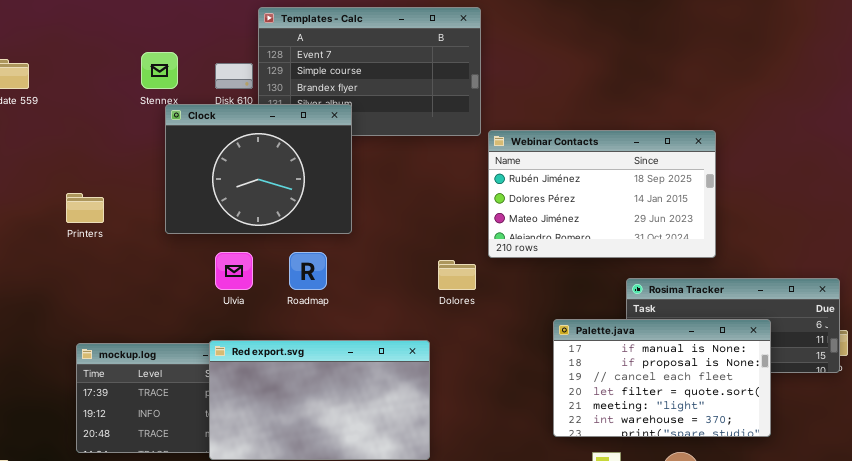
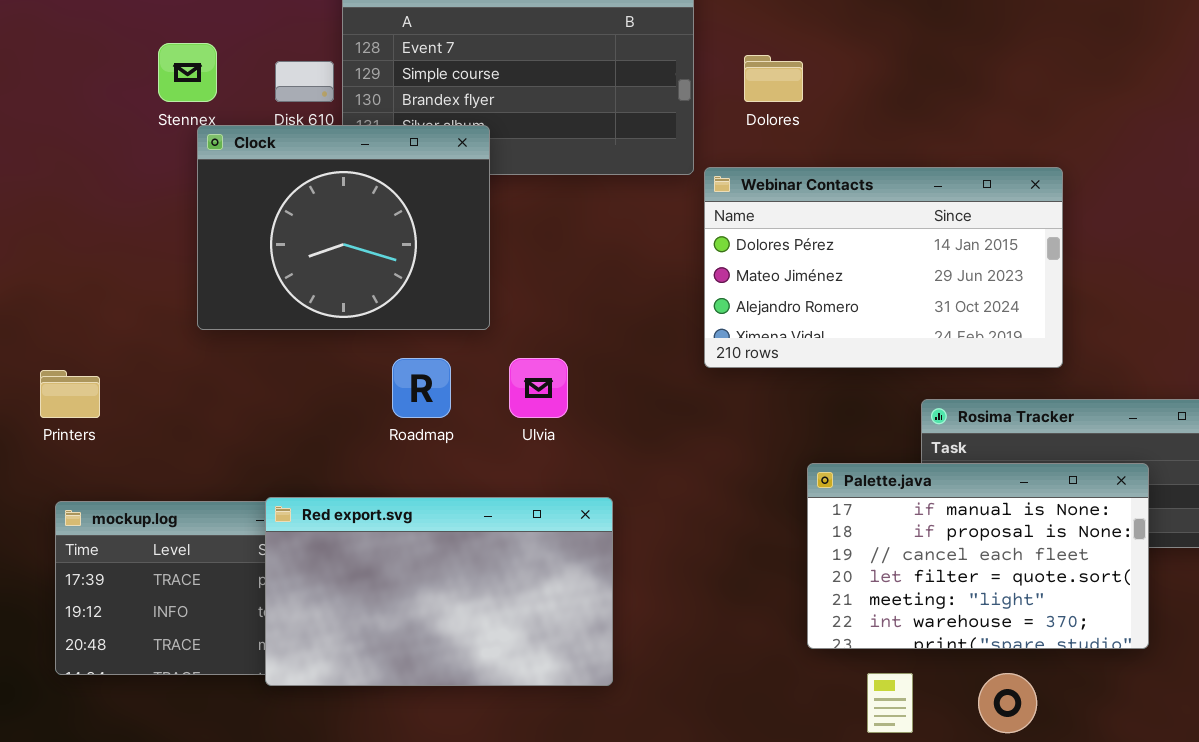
Webinar Contacts: [488,130,716,258] -> [704,167,1063,368], scrolled down 1 row
Printers: [66,193,104,223] -> [40,370,100,418], moved
Ulvia: [215,252,253,290] -> [509,358,568,418], moved
Dolores: [438,260,476,290] -> [744,55,803,102], moved

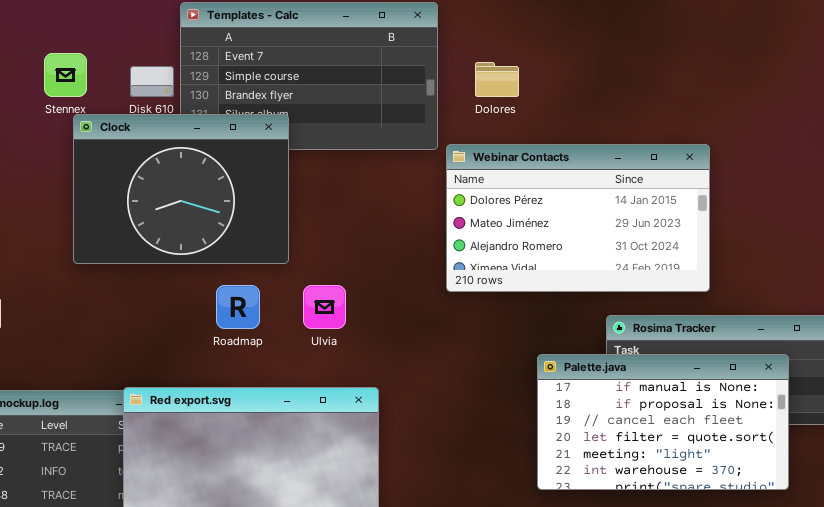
Palette.java: [807,463,1149,649] -> [537,354,789,490], moved

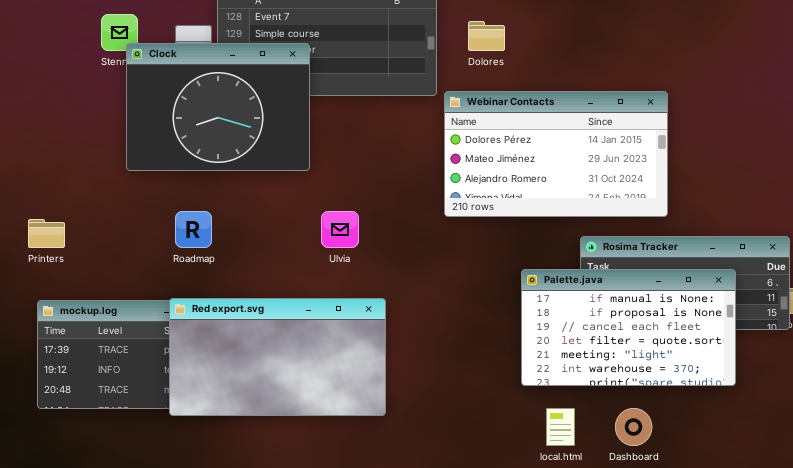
Clock: [73,114,289,264] -> [126,43,310,171], moved
Roadmap: [216,285,260,329] -> [175,211,212,248], moved

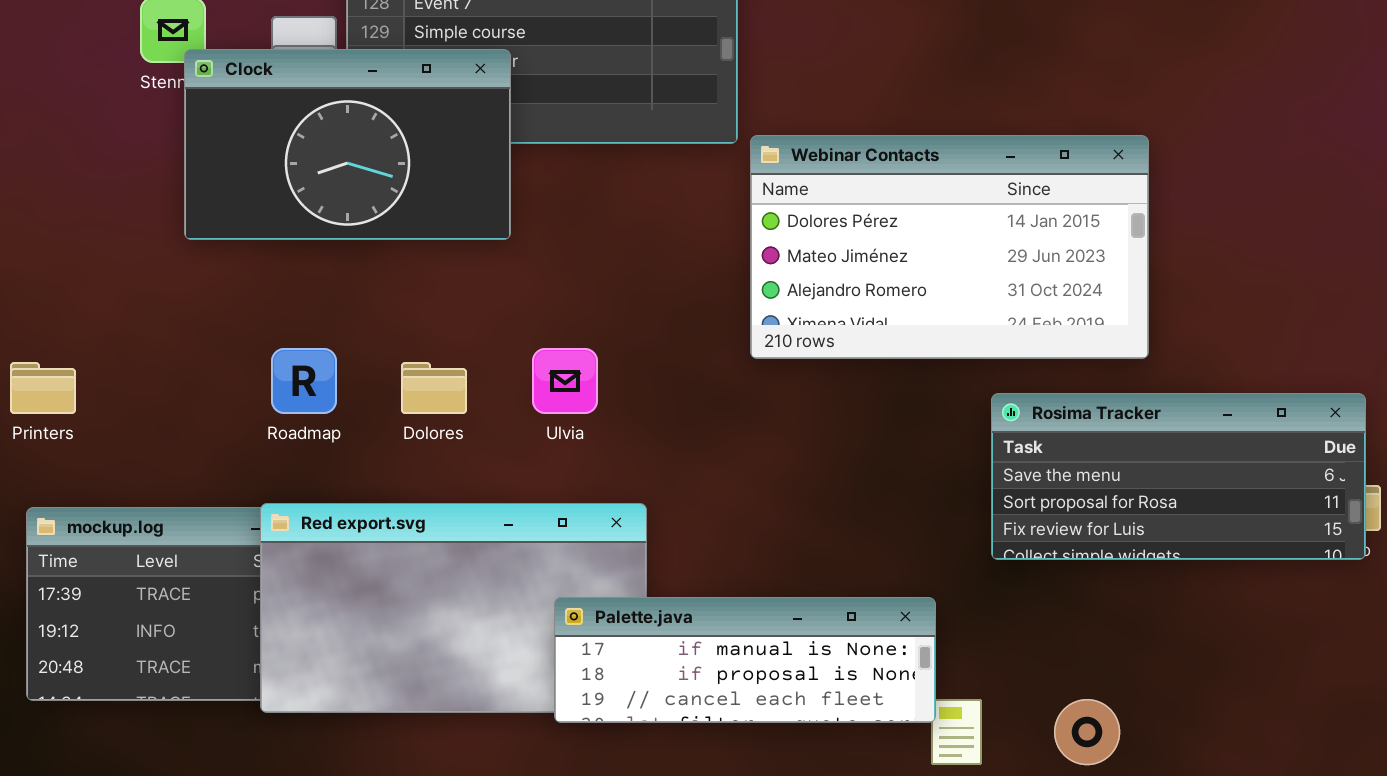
Dolores: [468,21,505,51] -> [401,362,467,414], moved
Clock: [126,43,310,171] -> [184,49,511,240], resized
Palette.java: [521,269,736,386] -> [554,597,936,723], moved, resized

